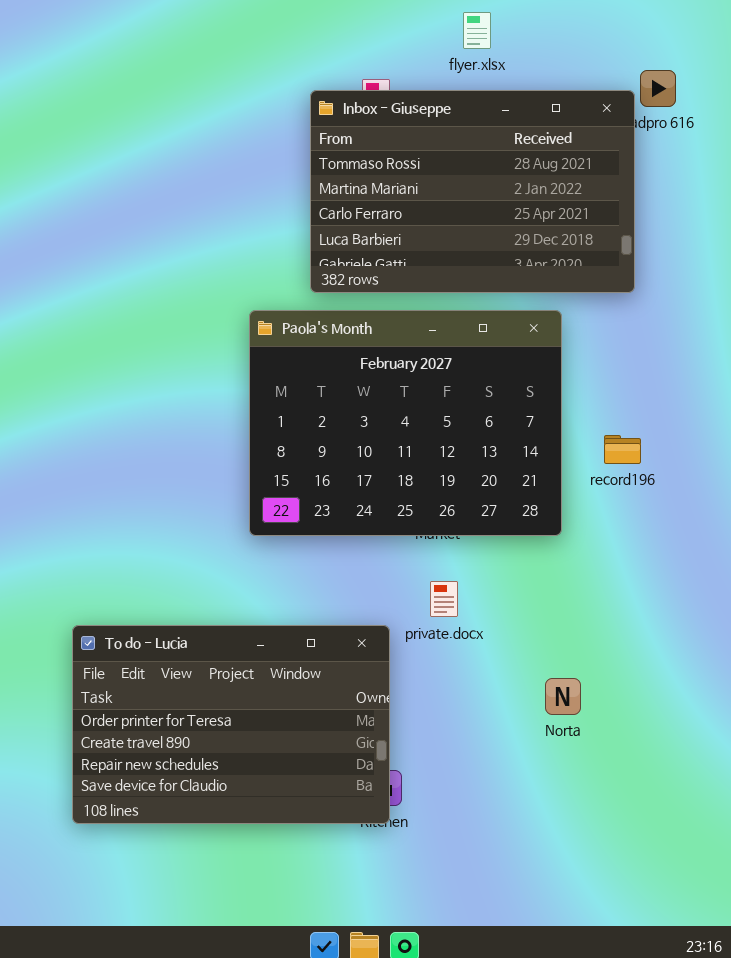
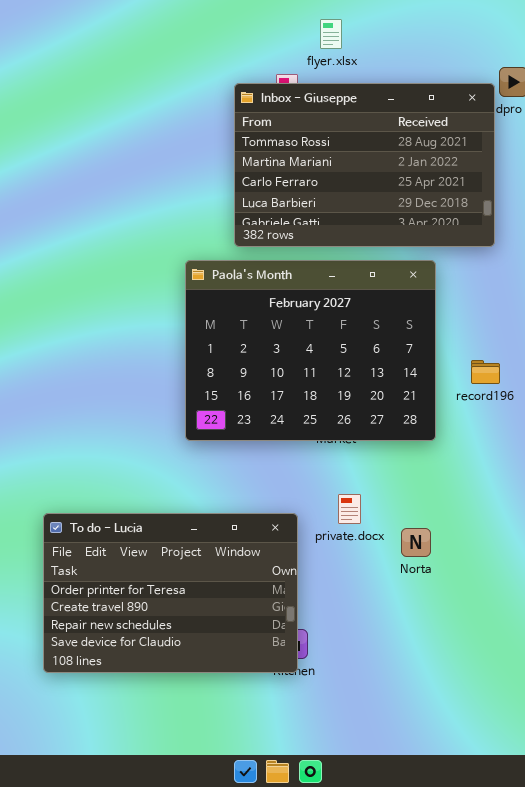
flyer.xlsx: [463,12,491,49] -> [320,19,342,49], moved
private.docx: [430,581,458,617] -> [338,494,361,524], moved
Norta: [545,678,581,715] -> [401,528,431,557], moved

